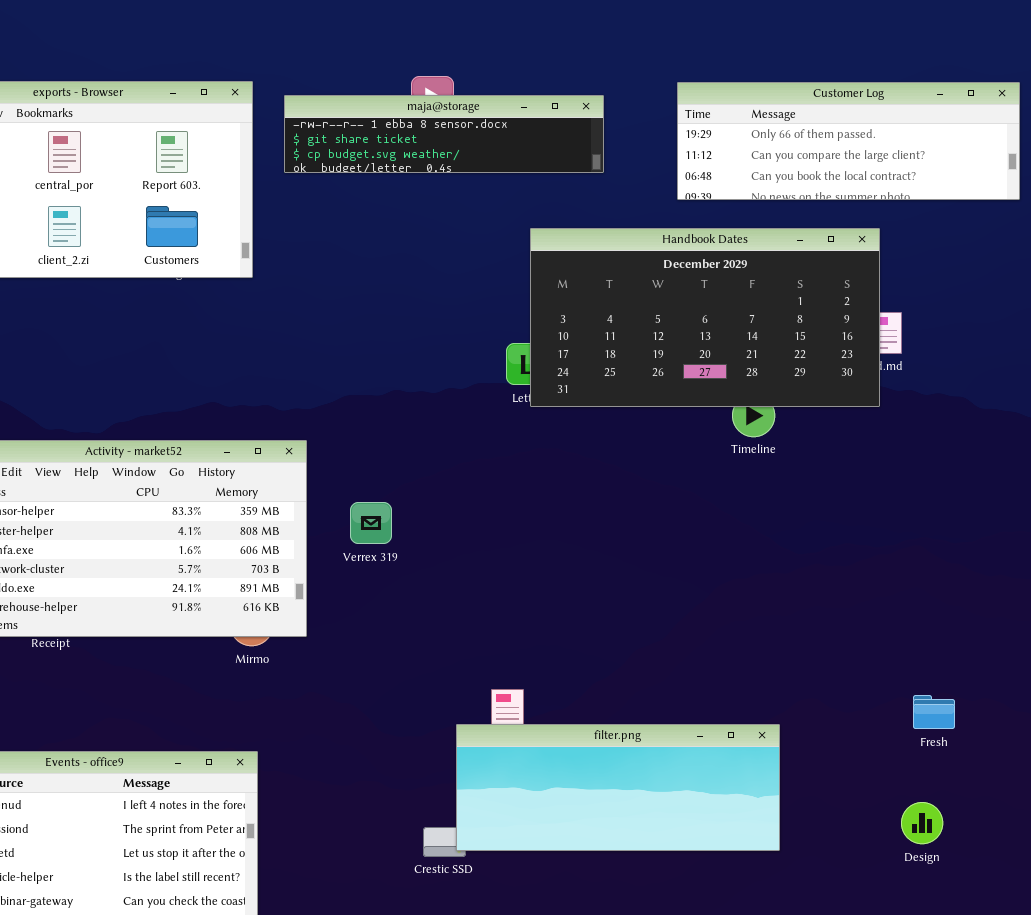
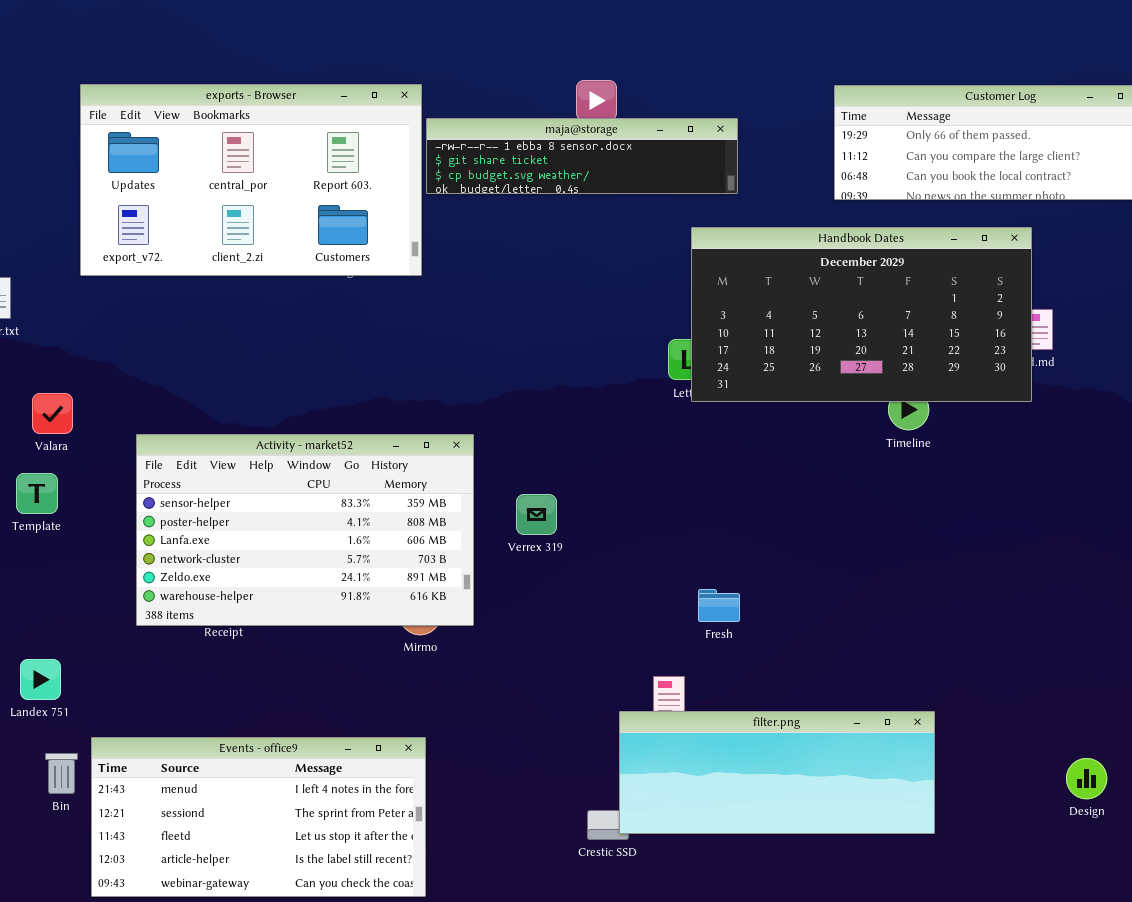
maja@storage: [284,95,604,173] -> [426,118,738,194], moved
Fresh: [913,695,955,729] -> [698,589,740,622], moved
Design: [901,802,943,844] -> [1066,758,1107,799], moved

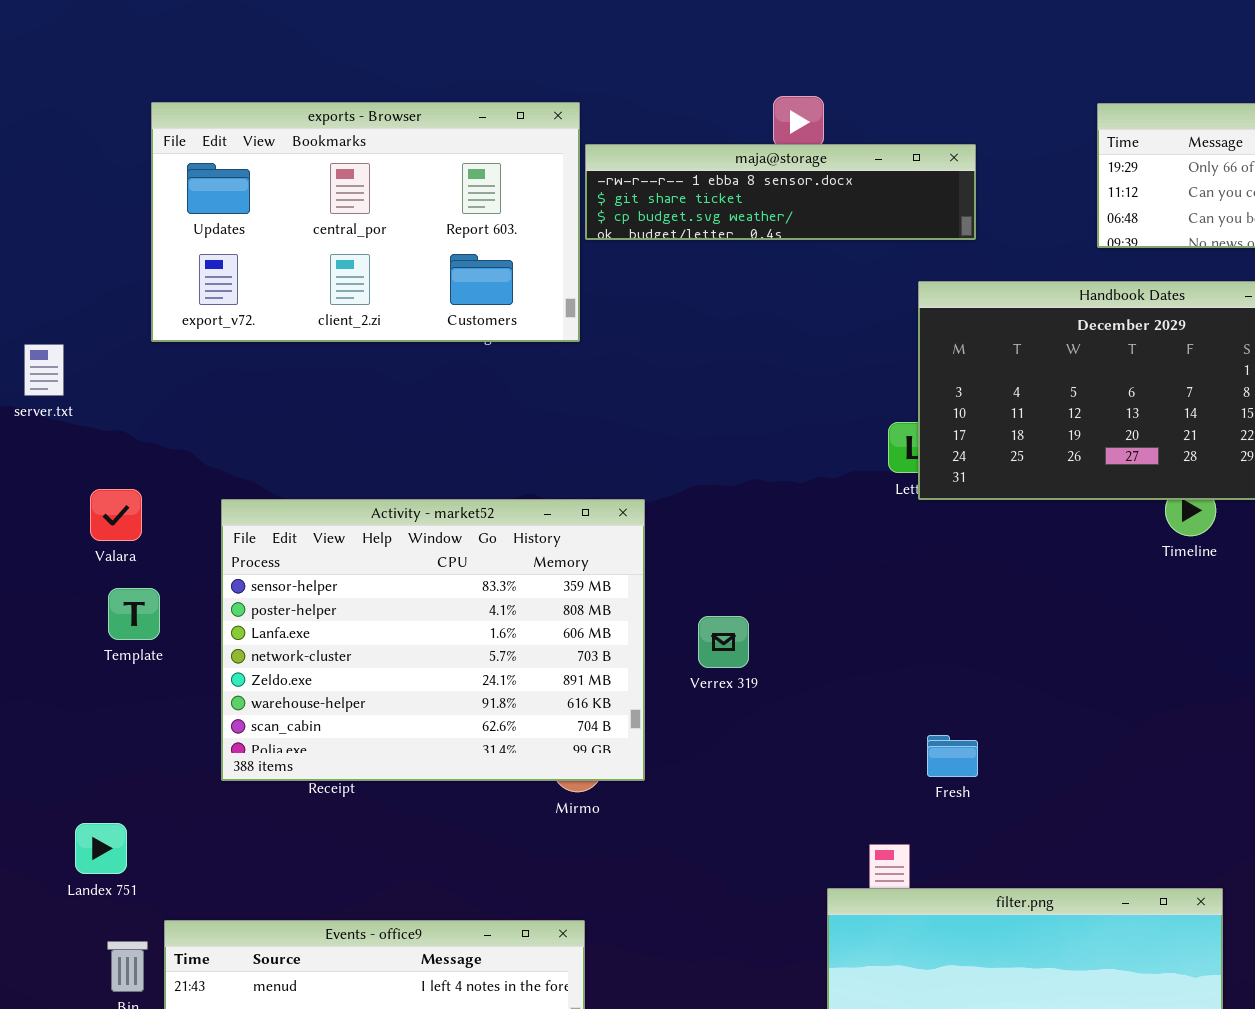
Activity - market52: [136,434,474,626] -> [221,499,645,781], resized
Template: [16,473,58,514] -> [108,588,160,640], moved

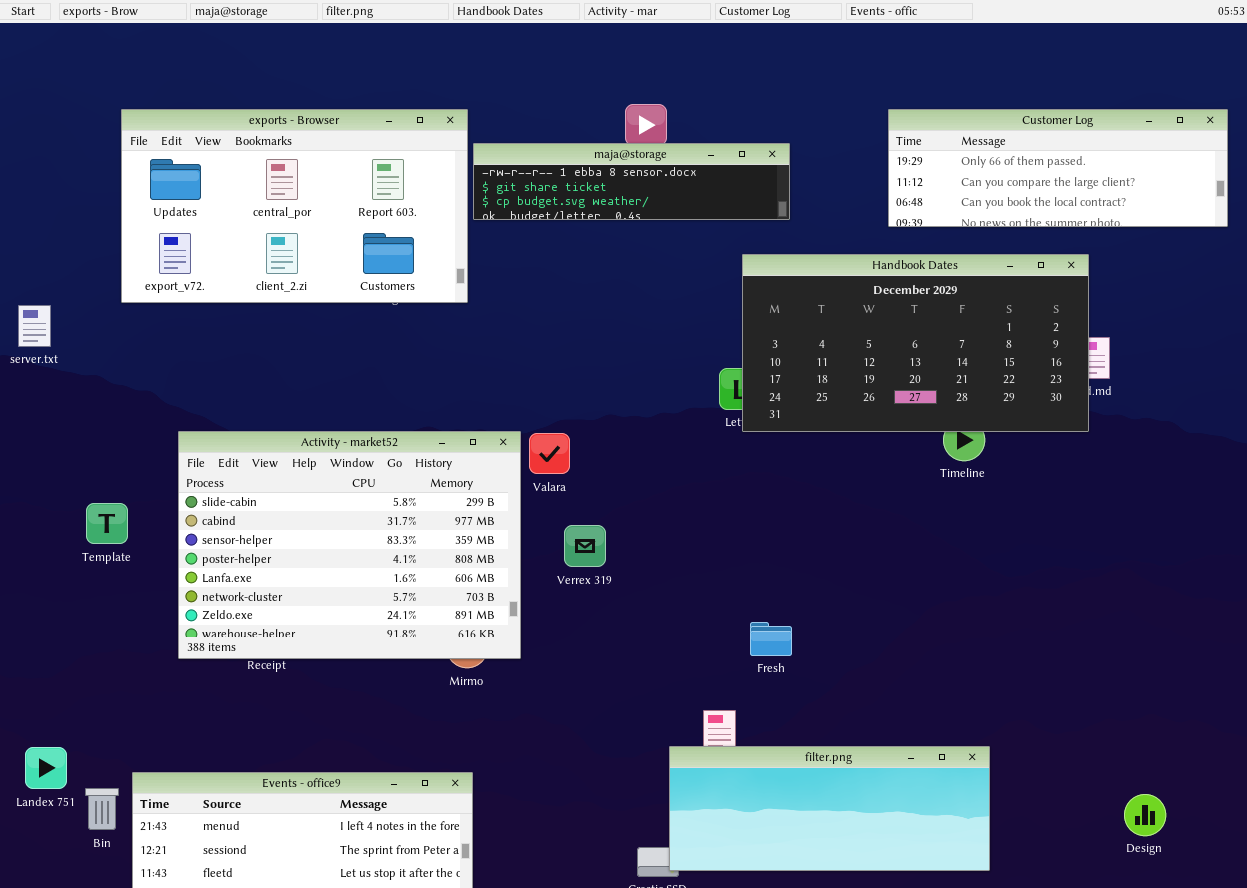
Valara: [90,489,142,541] -> [529,433,570,474], moved
Activity - market52: [221,499,645,781] -> [178,431,521,659], scrolled up 2 rows
Landex 751: [75,823,127,874] -> [25,747,67,789], moved

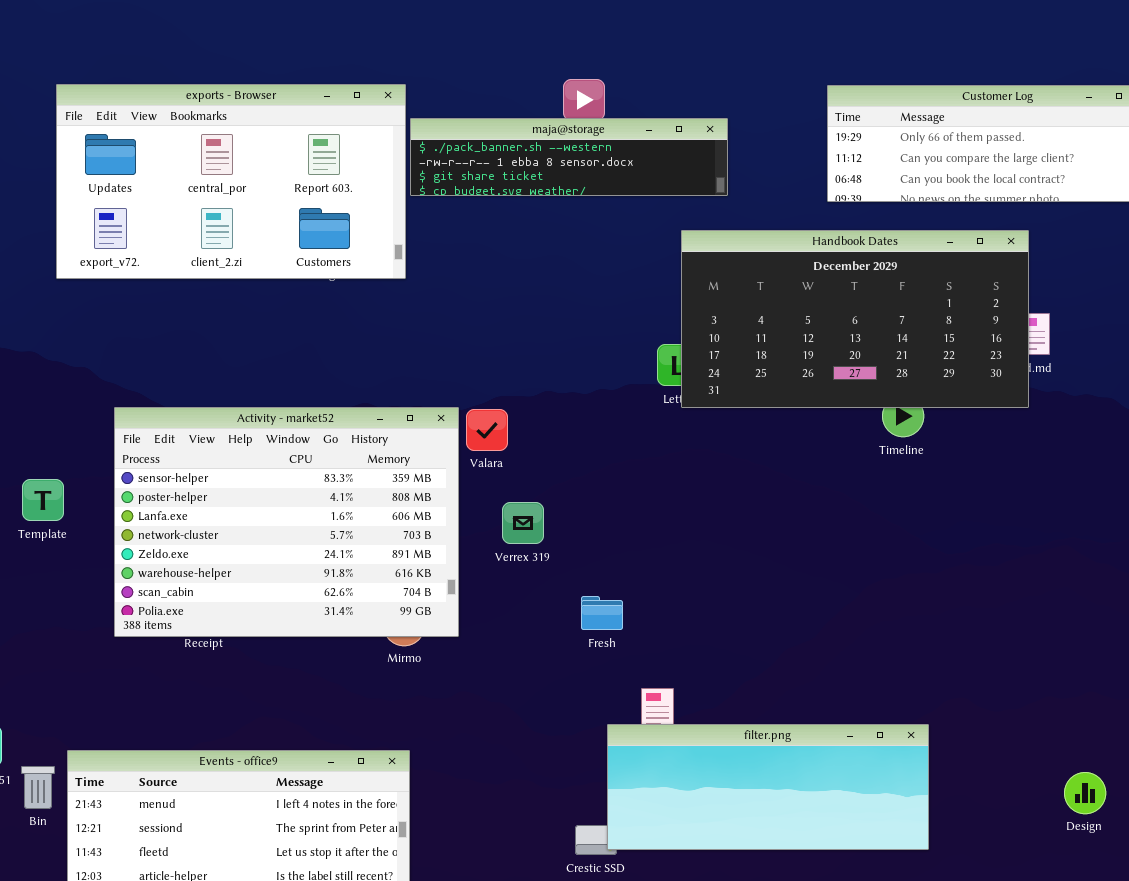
maja@storage: [473,143,790,220] -> [410,118,728,196], scrolled up 1 row
Activity - market52: [178,431,521,659] -> [114,407,459,637], scrolled down 2 rows
Fresh: [750,622,792,656] -> [581,596,623,630], moved

